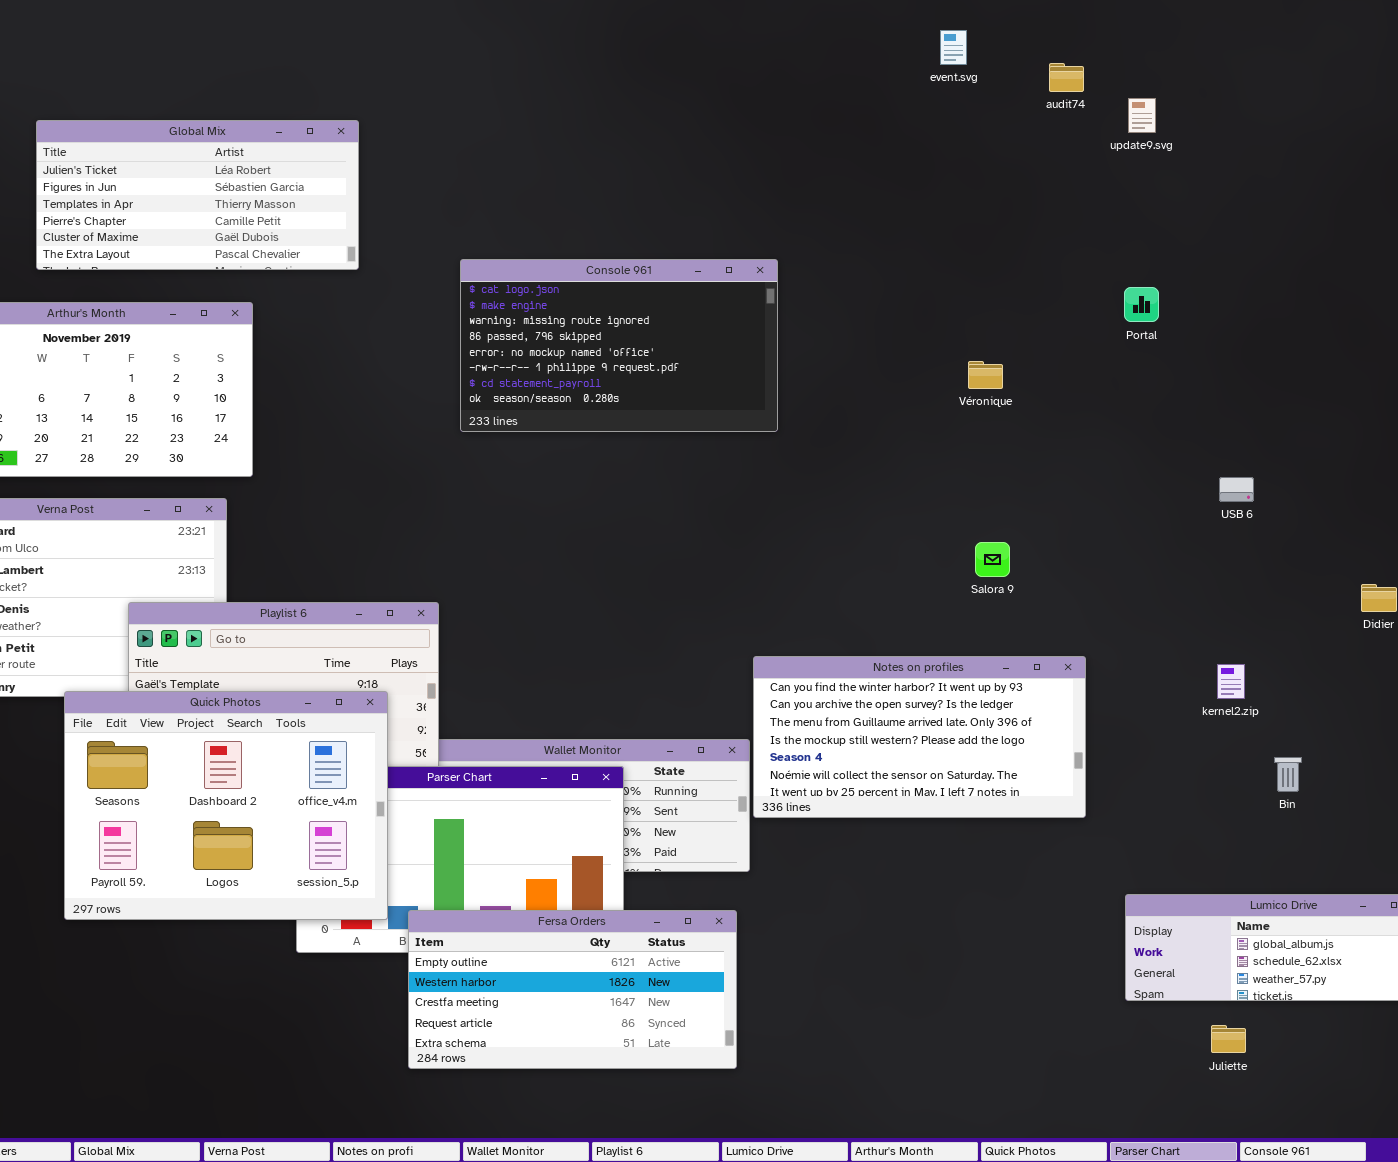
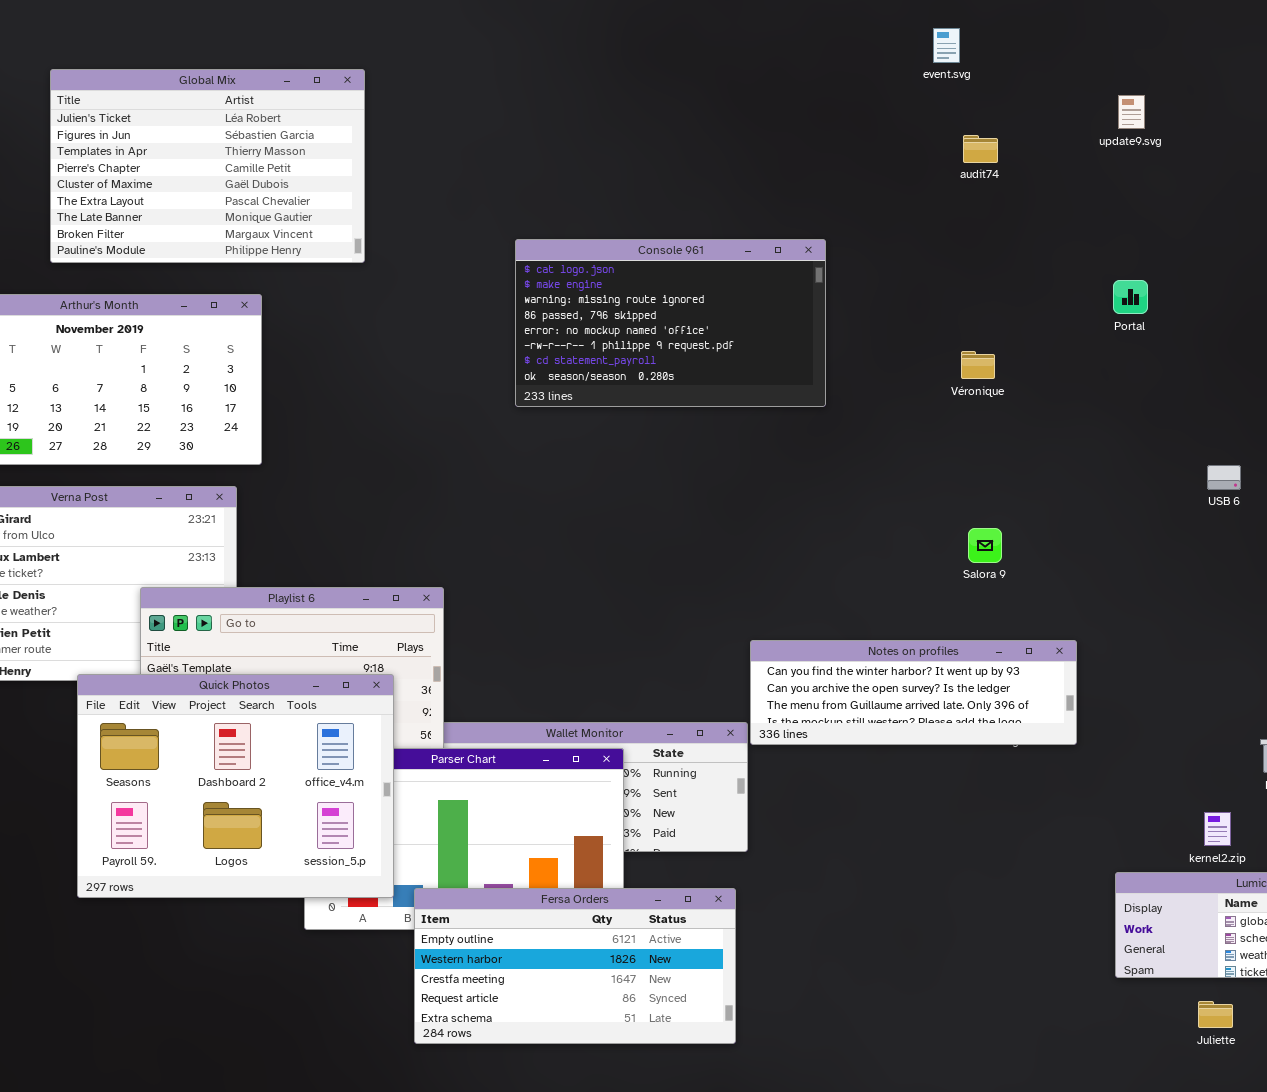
audit74: [1049,63,1084,92] -> [963,135,998,163], moved
Global Mix: [36,120,359,270] -> [50,69,365,263], resized
Console 961: [460,259,778,432] -> [515,239,826,407], moved
Notes on profiles: [753,656,1086,818] -> [750,640,1077,745], resized
kernel2.zip: [1217,664,1245,699] -> [1204,812,1231,846], moved

